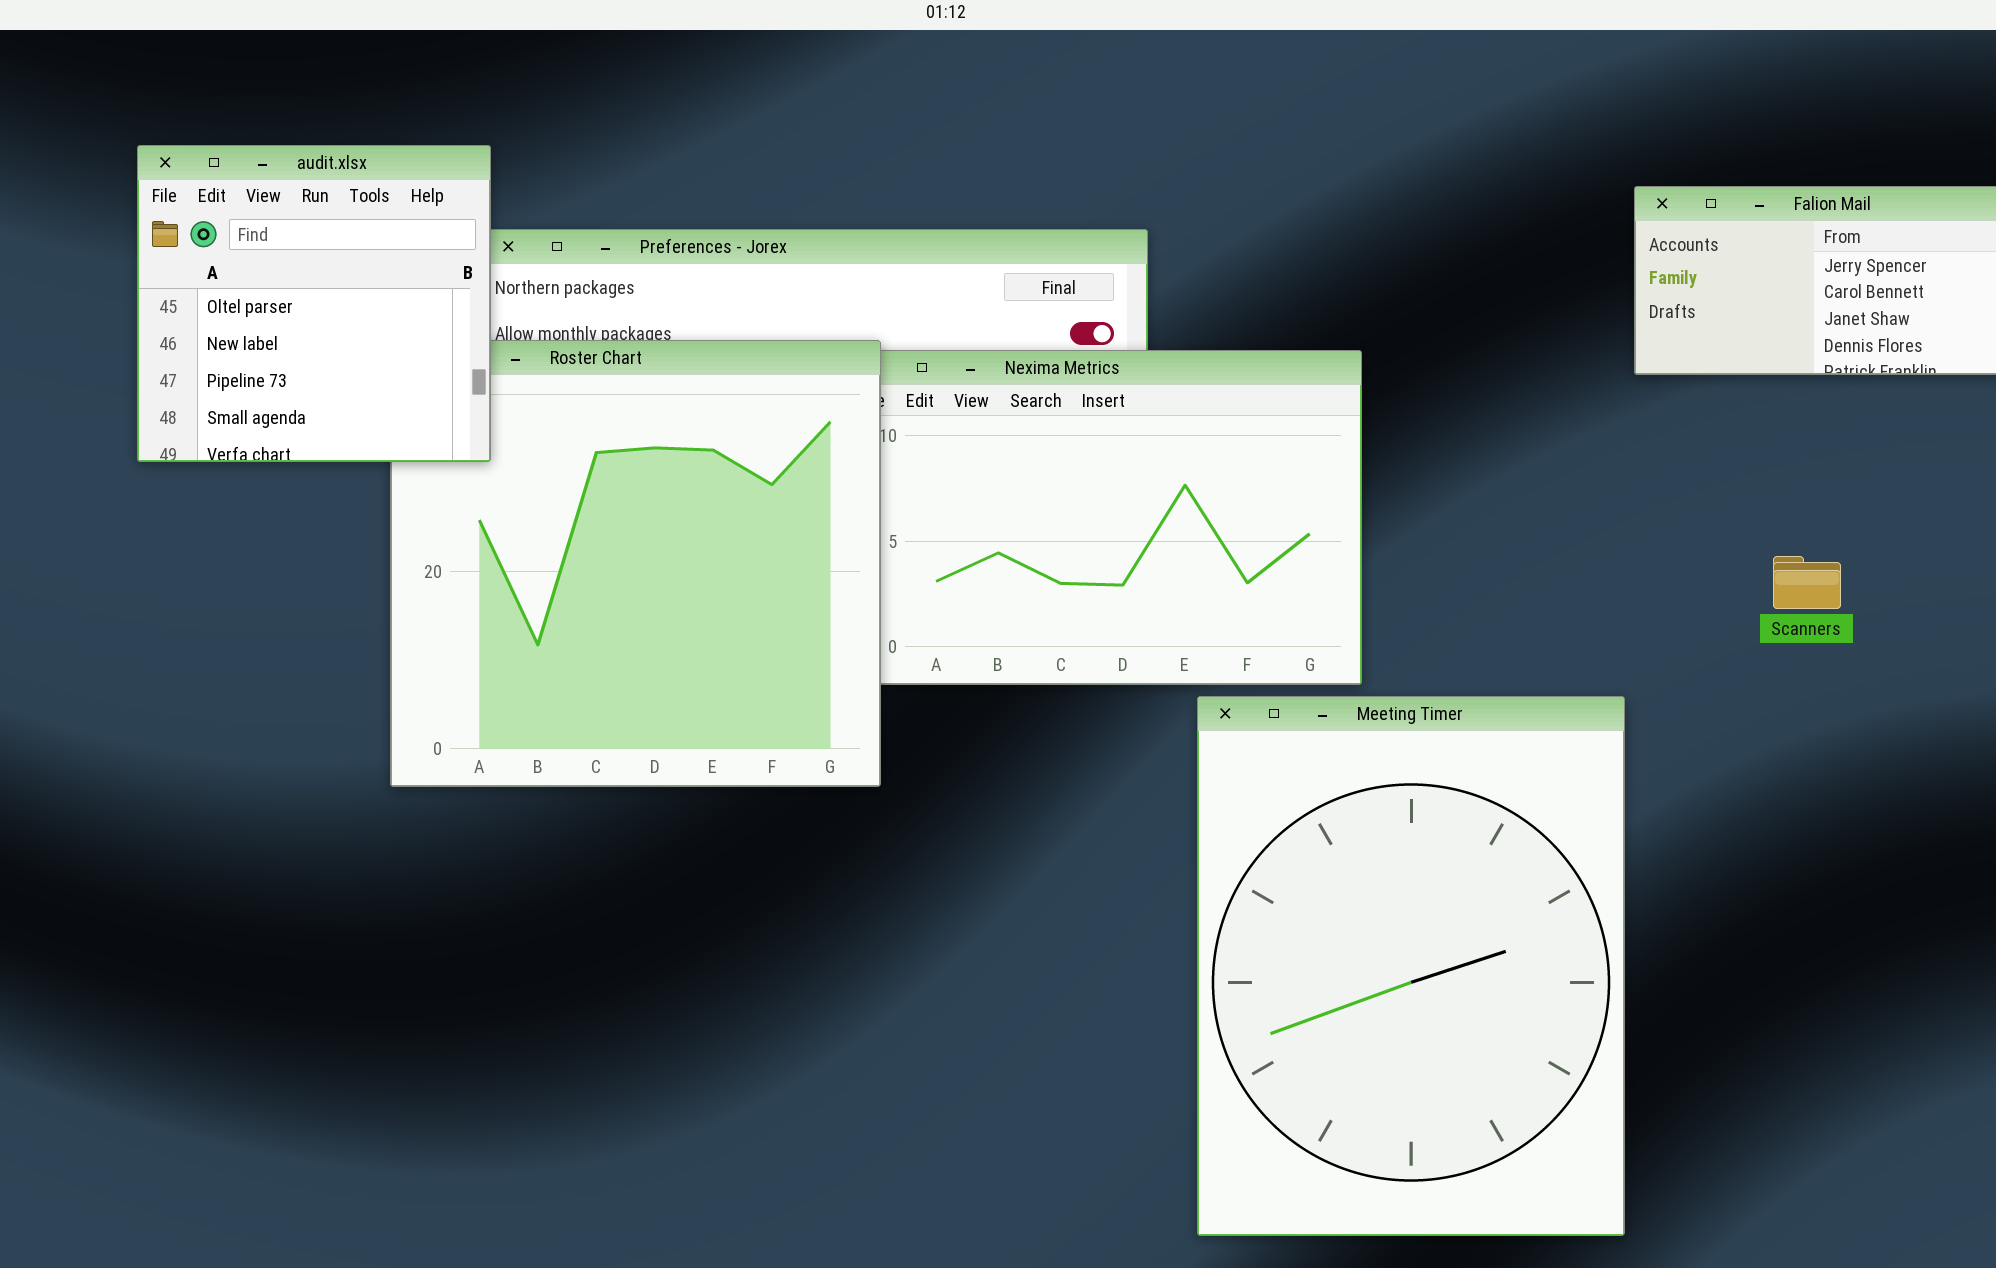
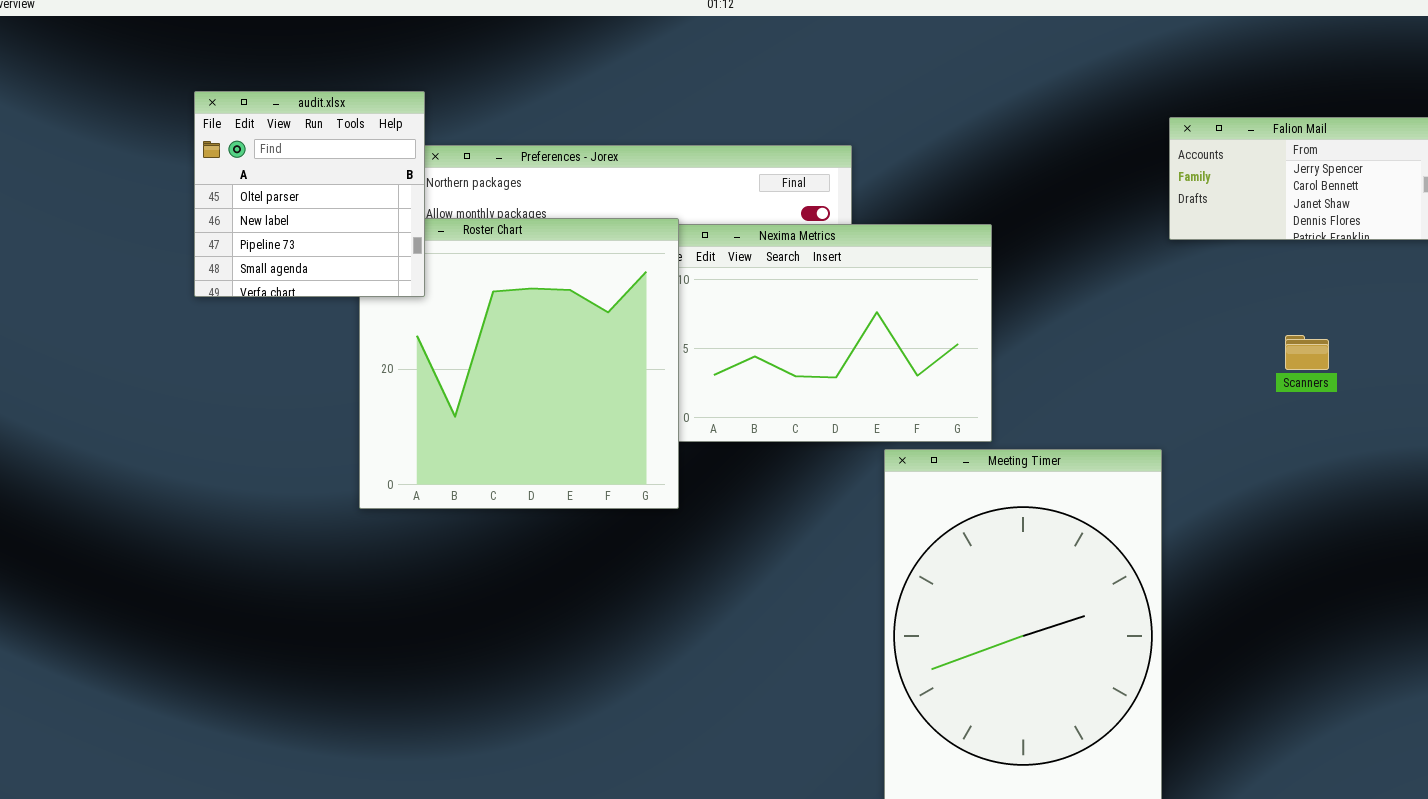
Scanners: [1773,556,1841,609] -> [1285,335,1329,370], moved

